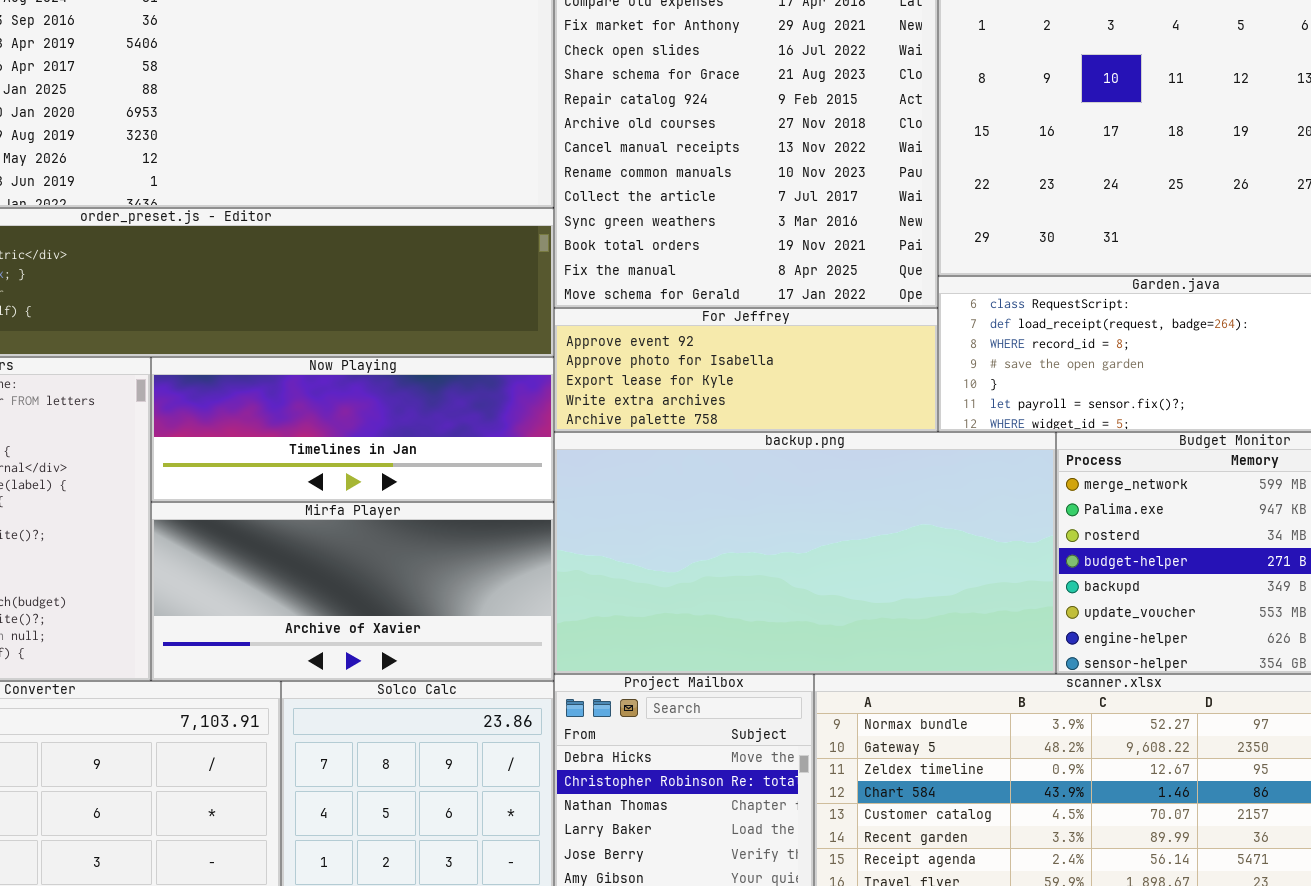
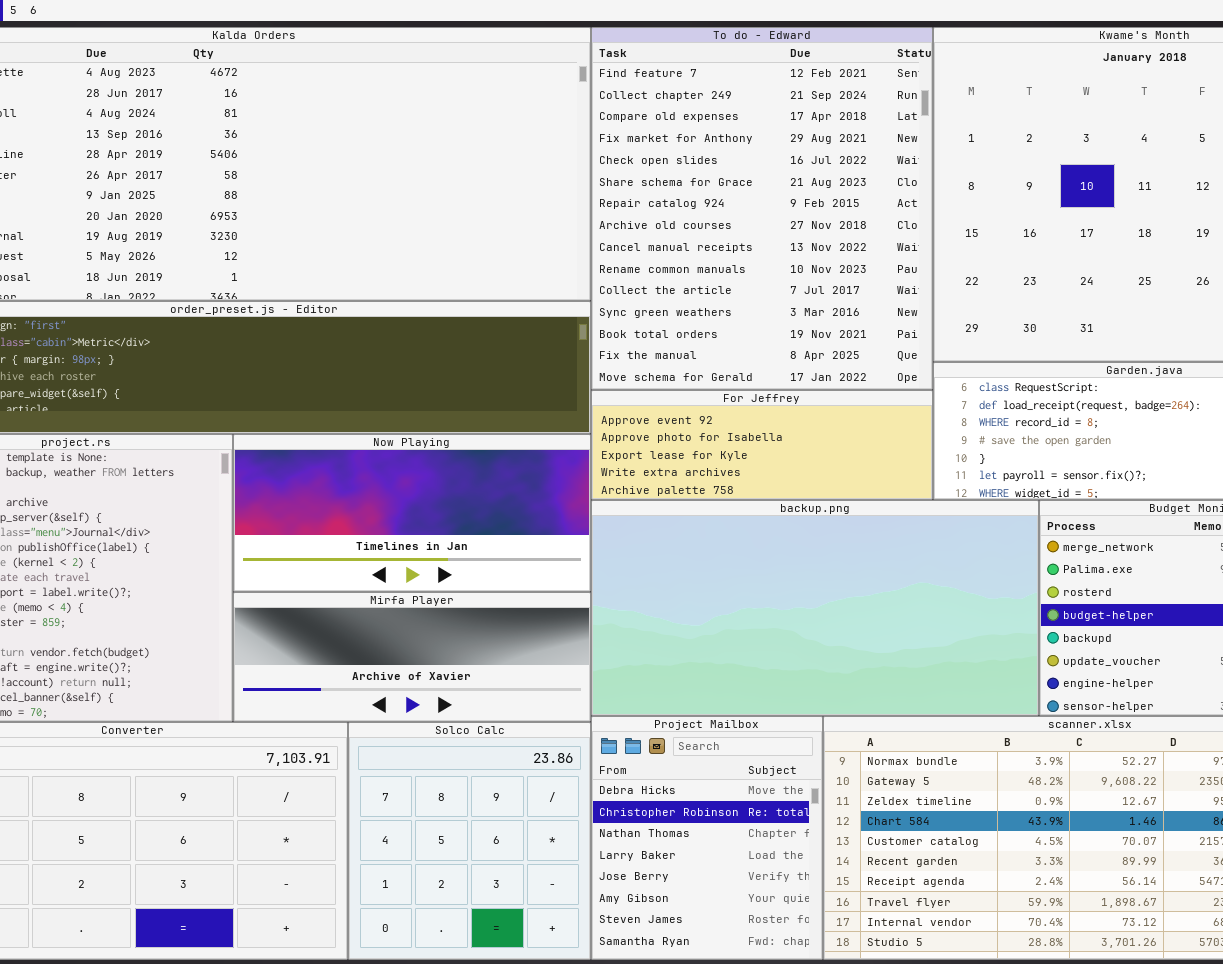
Now Playing: [151,357,554,502] -> [233,434,591,592], resized
Mirfa Player: [151,502,554,681] -> [233,592,591,722], resized

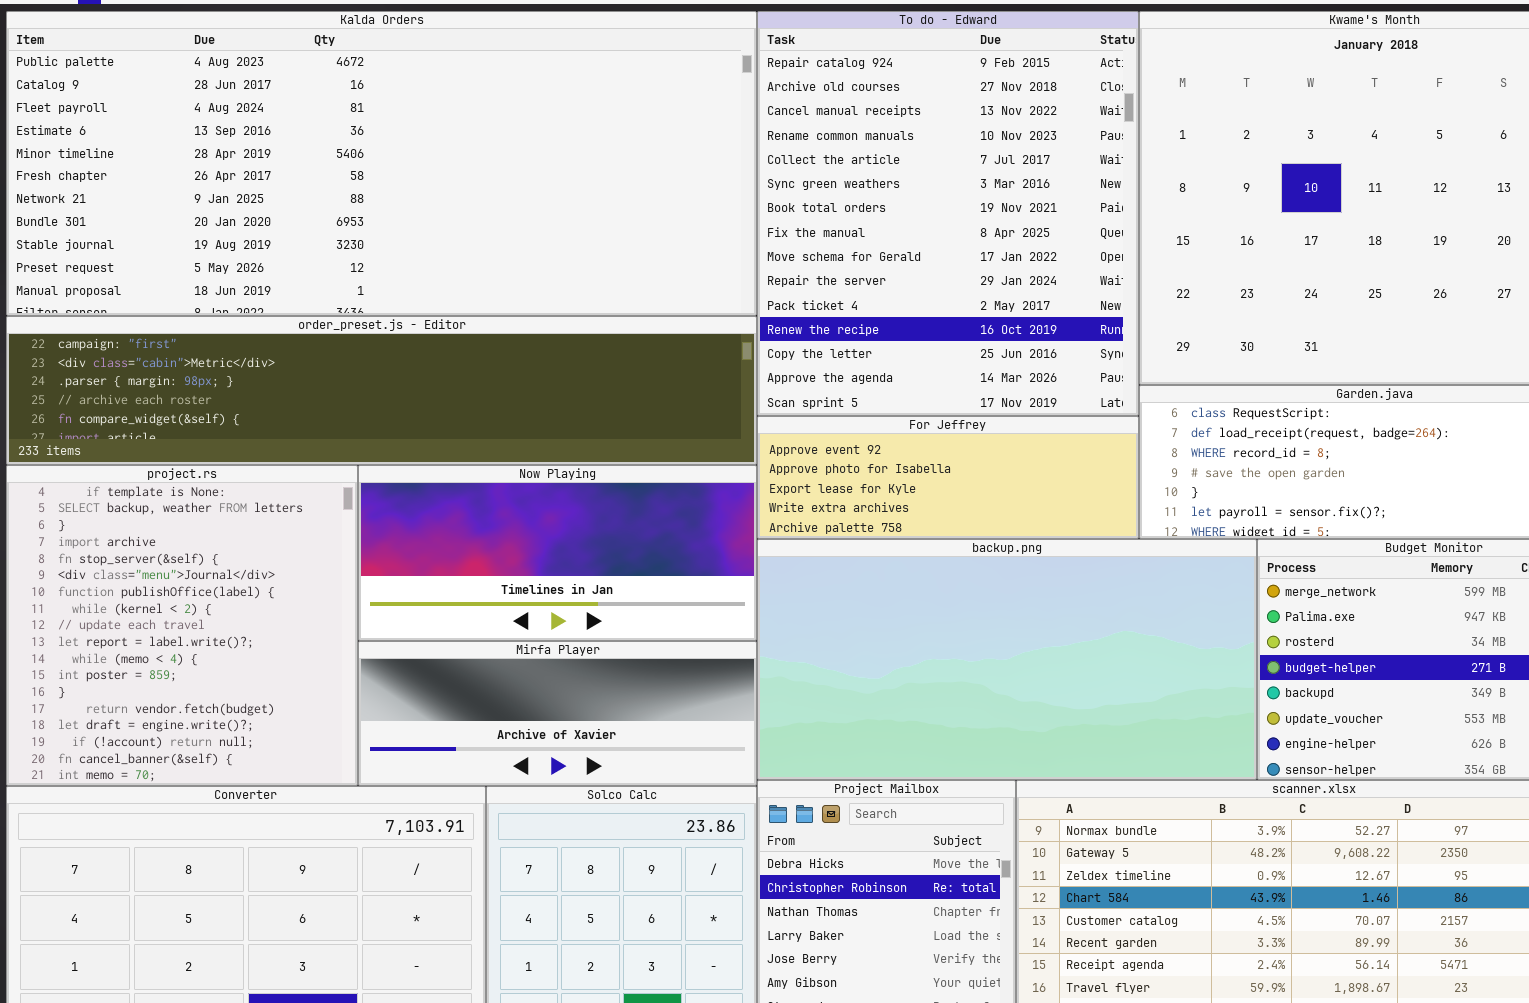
To do - Edward: [591,27,933,390] -> [757,11,1139,416], scrolled down 6 rows

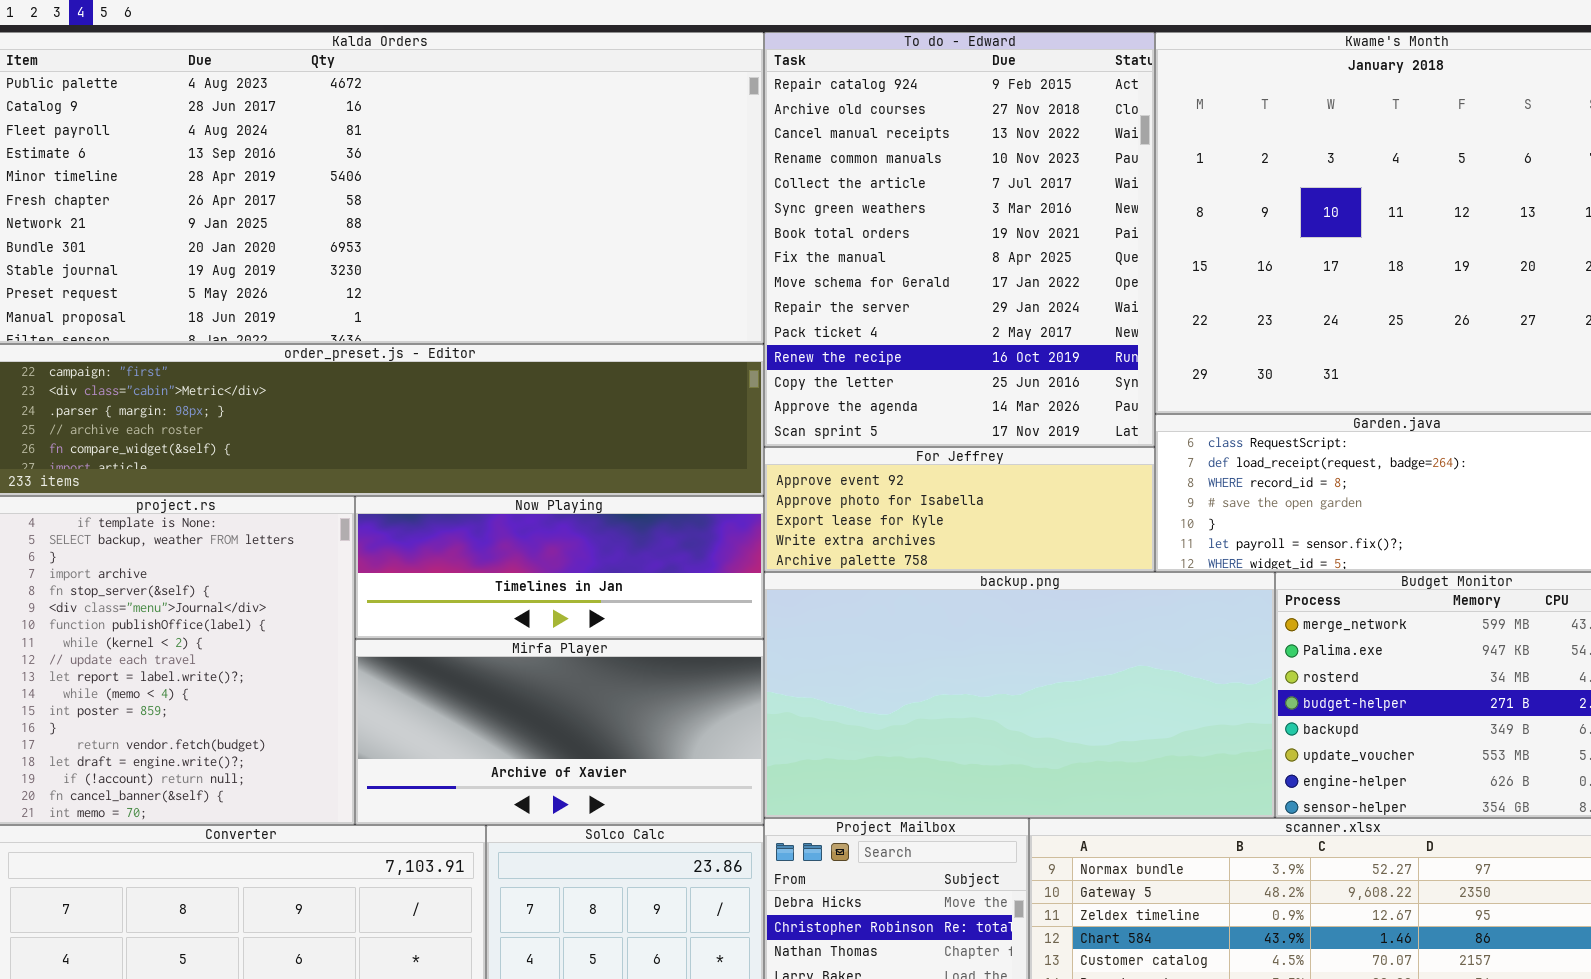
Now Playing: [358,465,757,641] -> [355,496,764,639], resized
Mirfa Player: [358,641,757,786] -> [355,639,764,825], resized

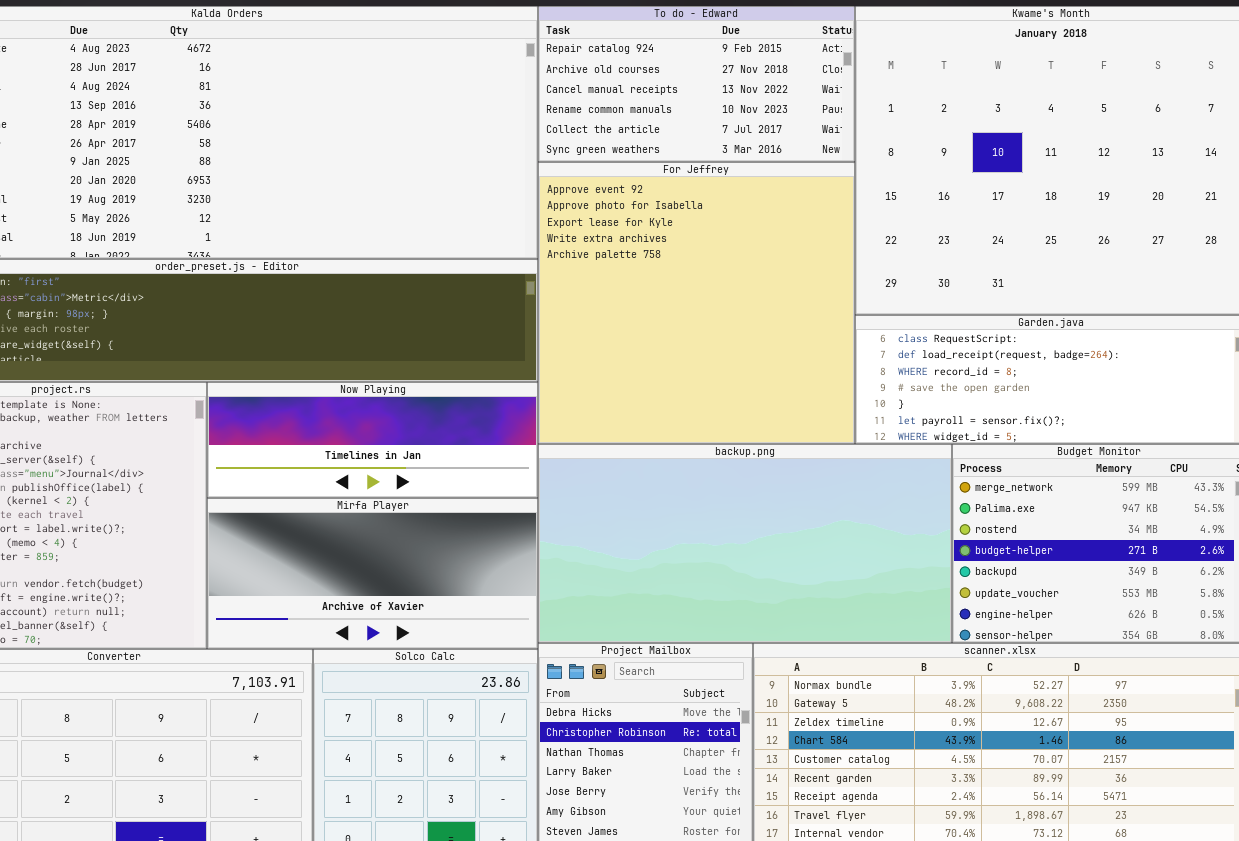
To do - Edward: [764,32,1155,447] -> [538,6,855,162], resized
For Jeffrey: [764,447,1155,572] -> [538,162,855,444], resized

